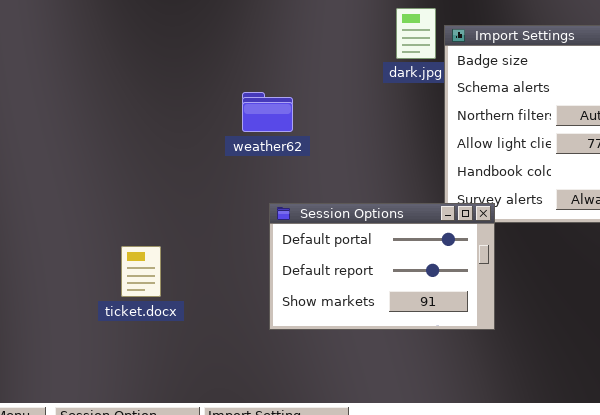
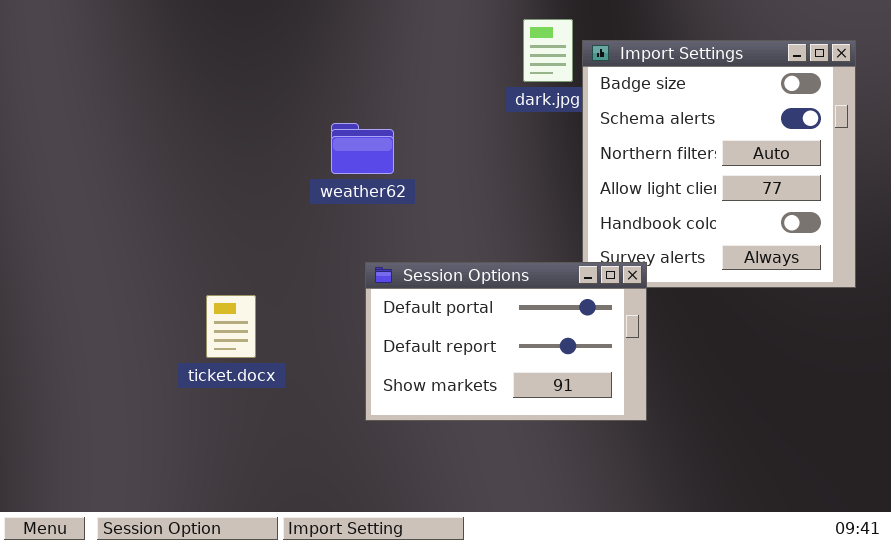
ticket.docx: [121,246,161,297] -> [206,295,256,358], moved

